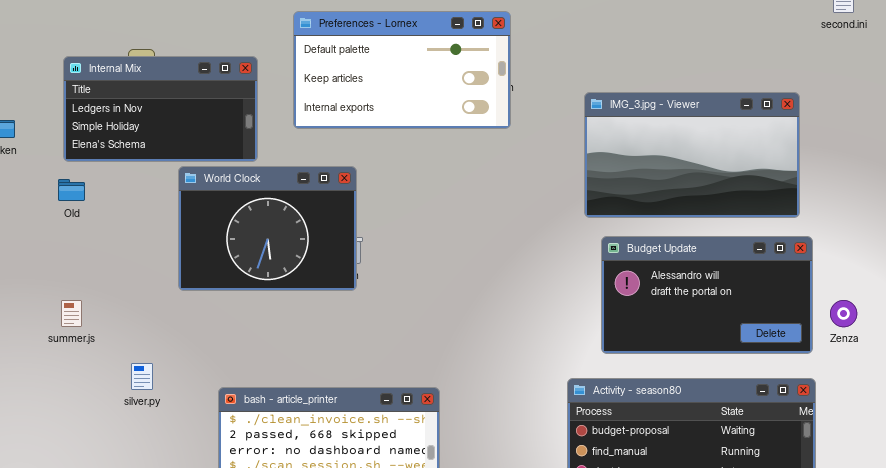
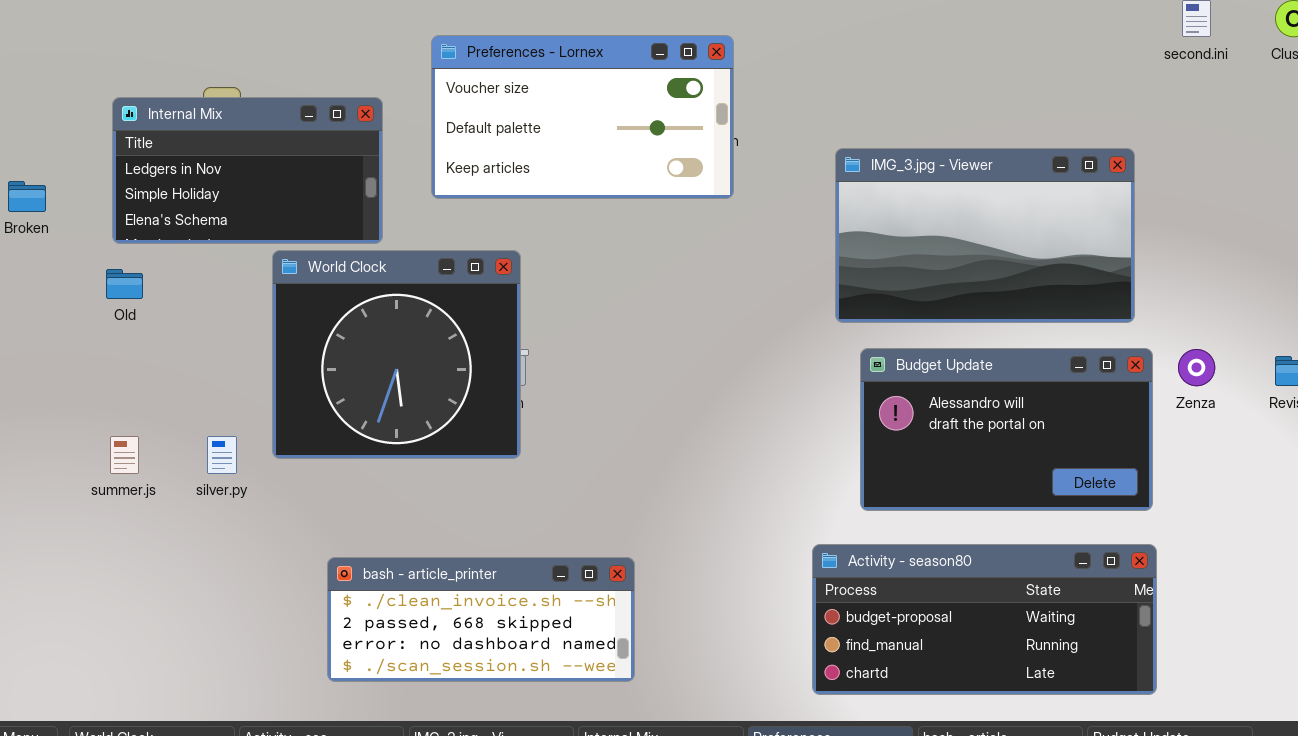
Preferences - Lornex: [293,11,511,129] -> [431,35,734,199], scrolled up 1 row
World Clock: [178,166,357,291] -> [272,250,521,459], resized
Zenza: [830,300,857,327] -> [1178,349,1215,386], moved
silver.py: [131,363,153,390] -> [207,436,237,474], moved

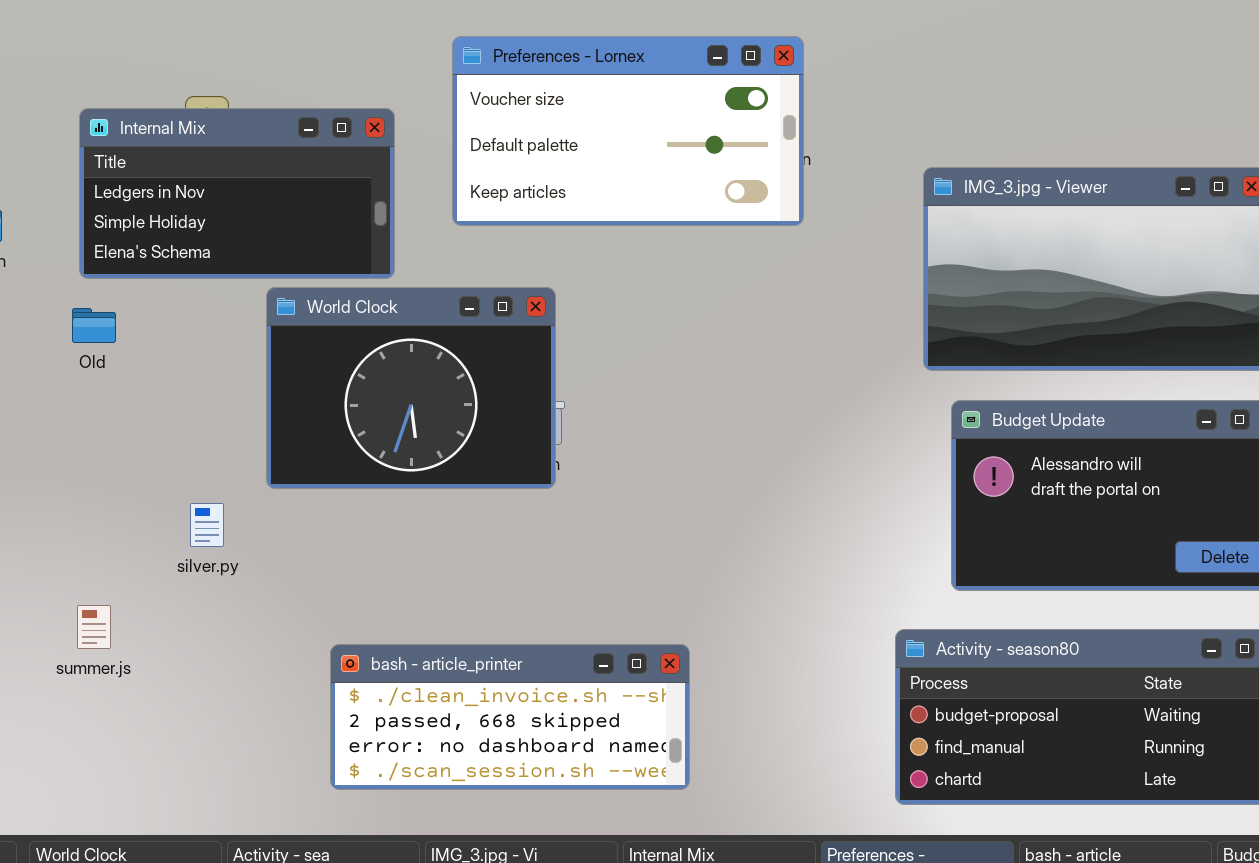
World Clock: [272,250,521,459] -> [266,287,556,489], resized
summer.js: [110,436,139,474] -> [77,605,111,649], moved

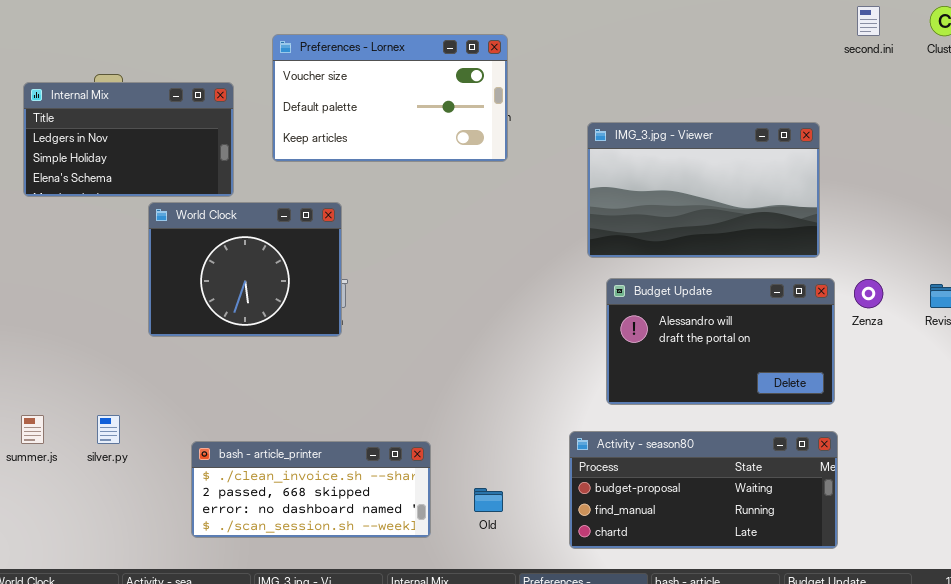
Old: [72,308,116,343] -> [474,488,503,512], moved
silver.py: [190,503,224,547] -> [97,415,120,444], moved

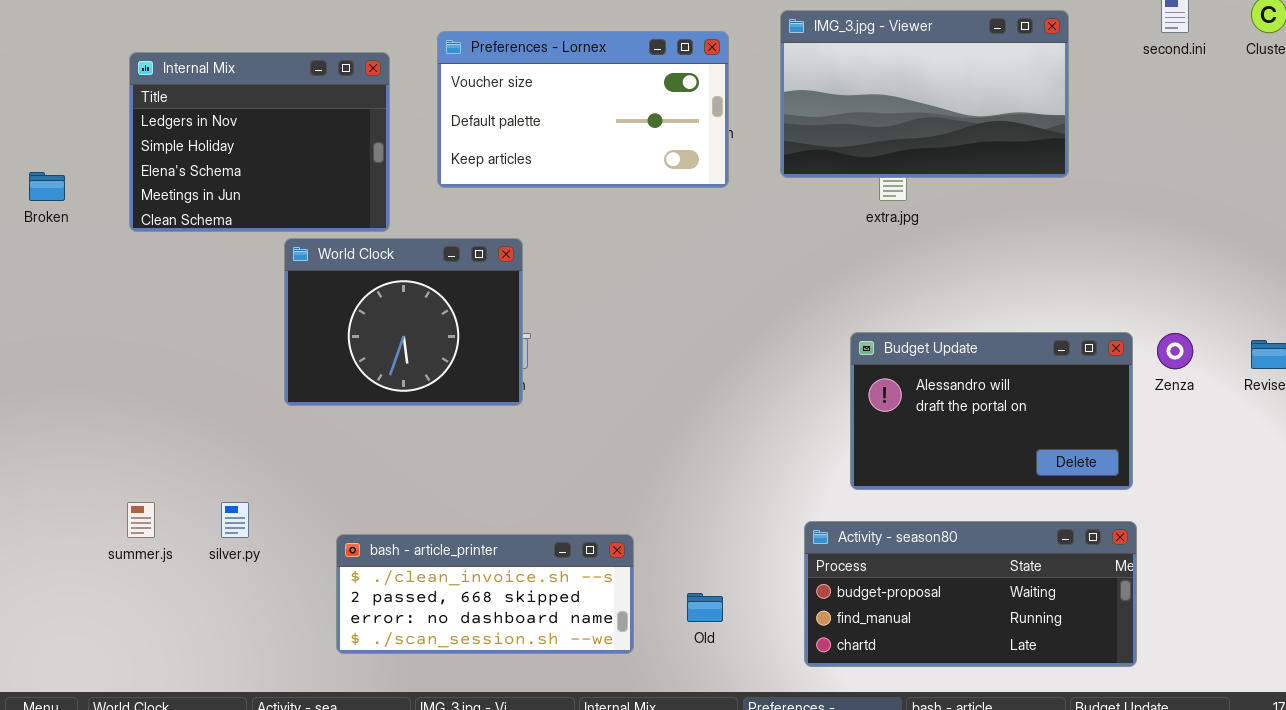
Internal Mix: [23,82,234,197] -> [129,52,390,232], resized
IMG_3.jpg - Viewer: [587,122,820,258] -> [780,10,1069,178], moved

